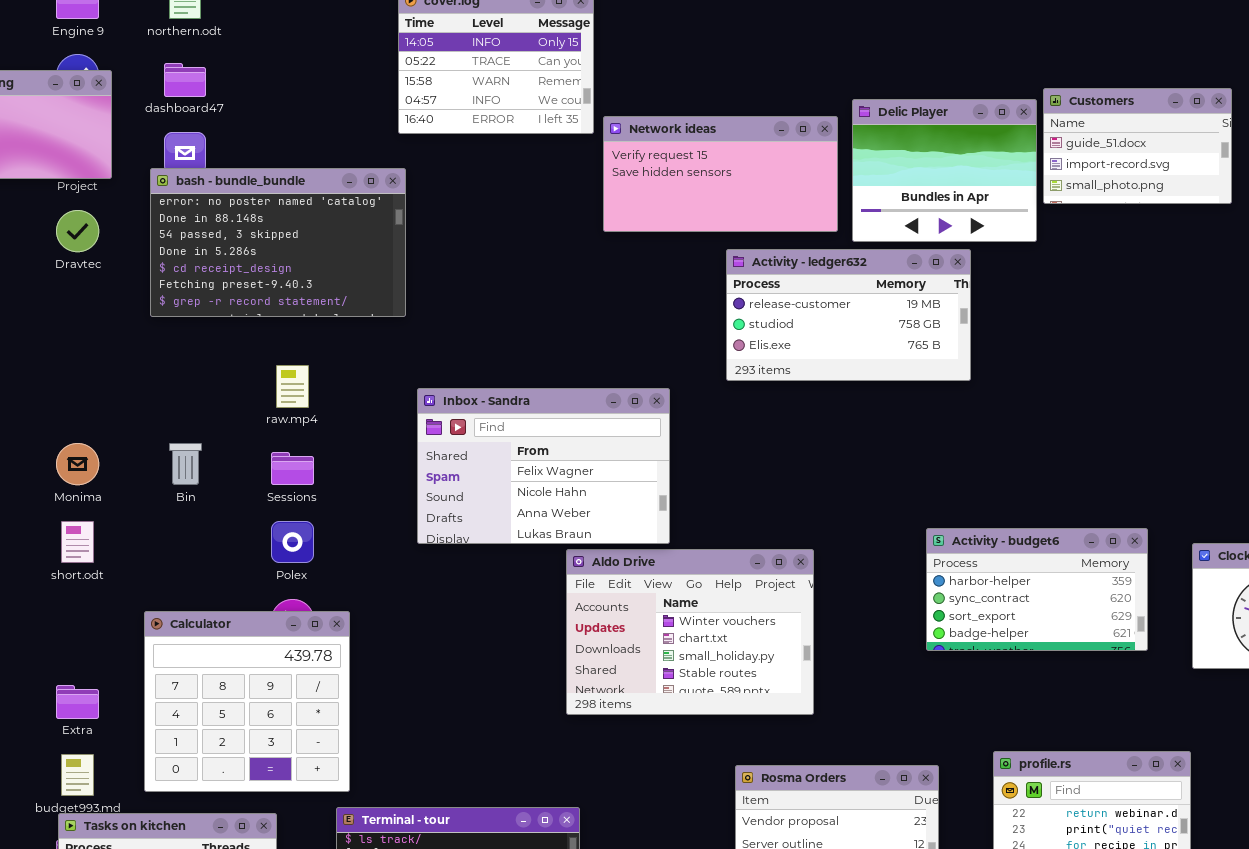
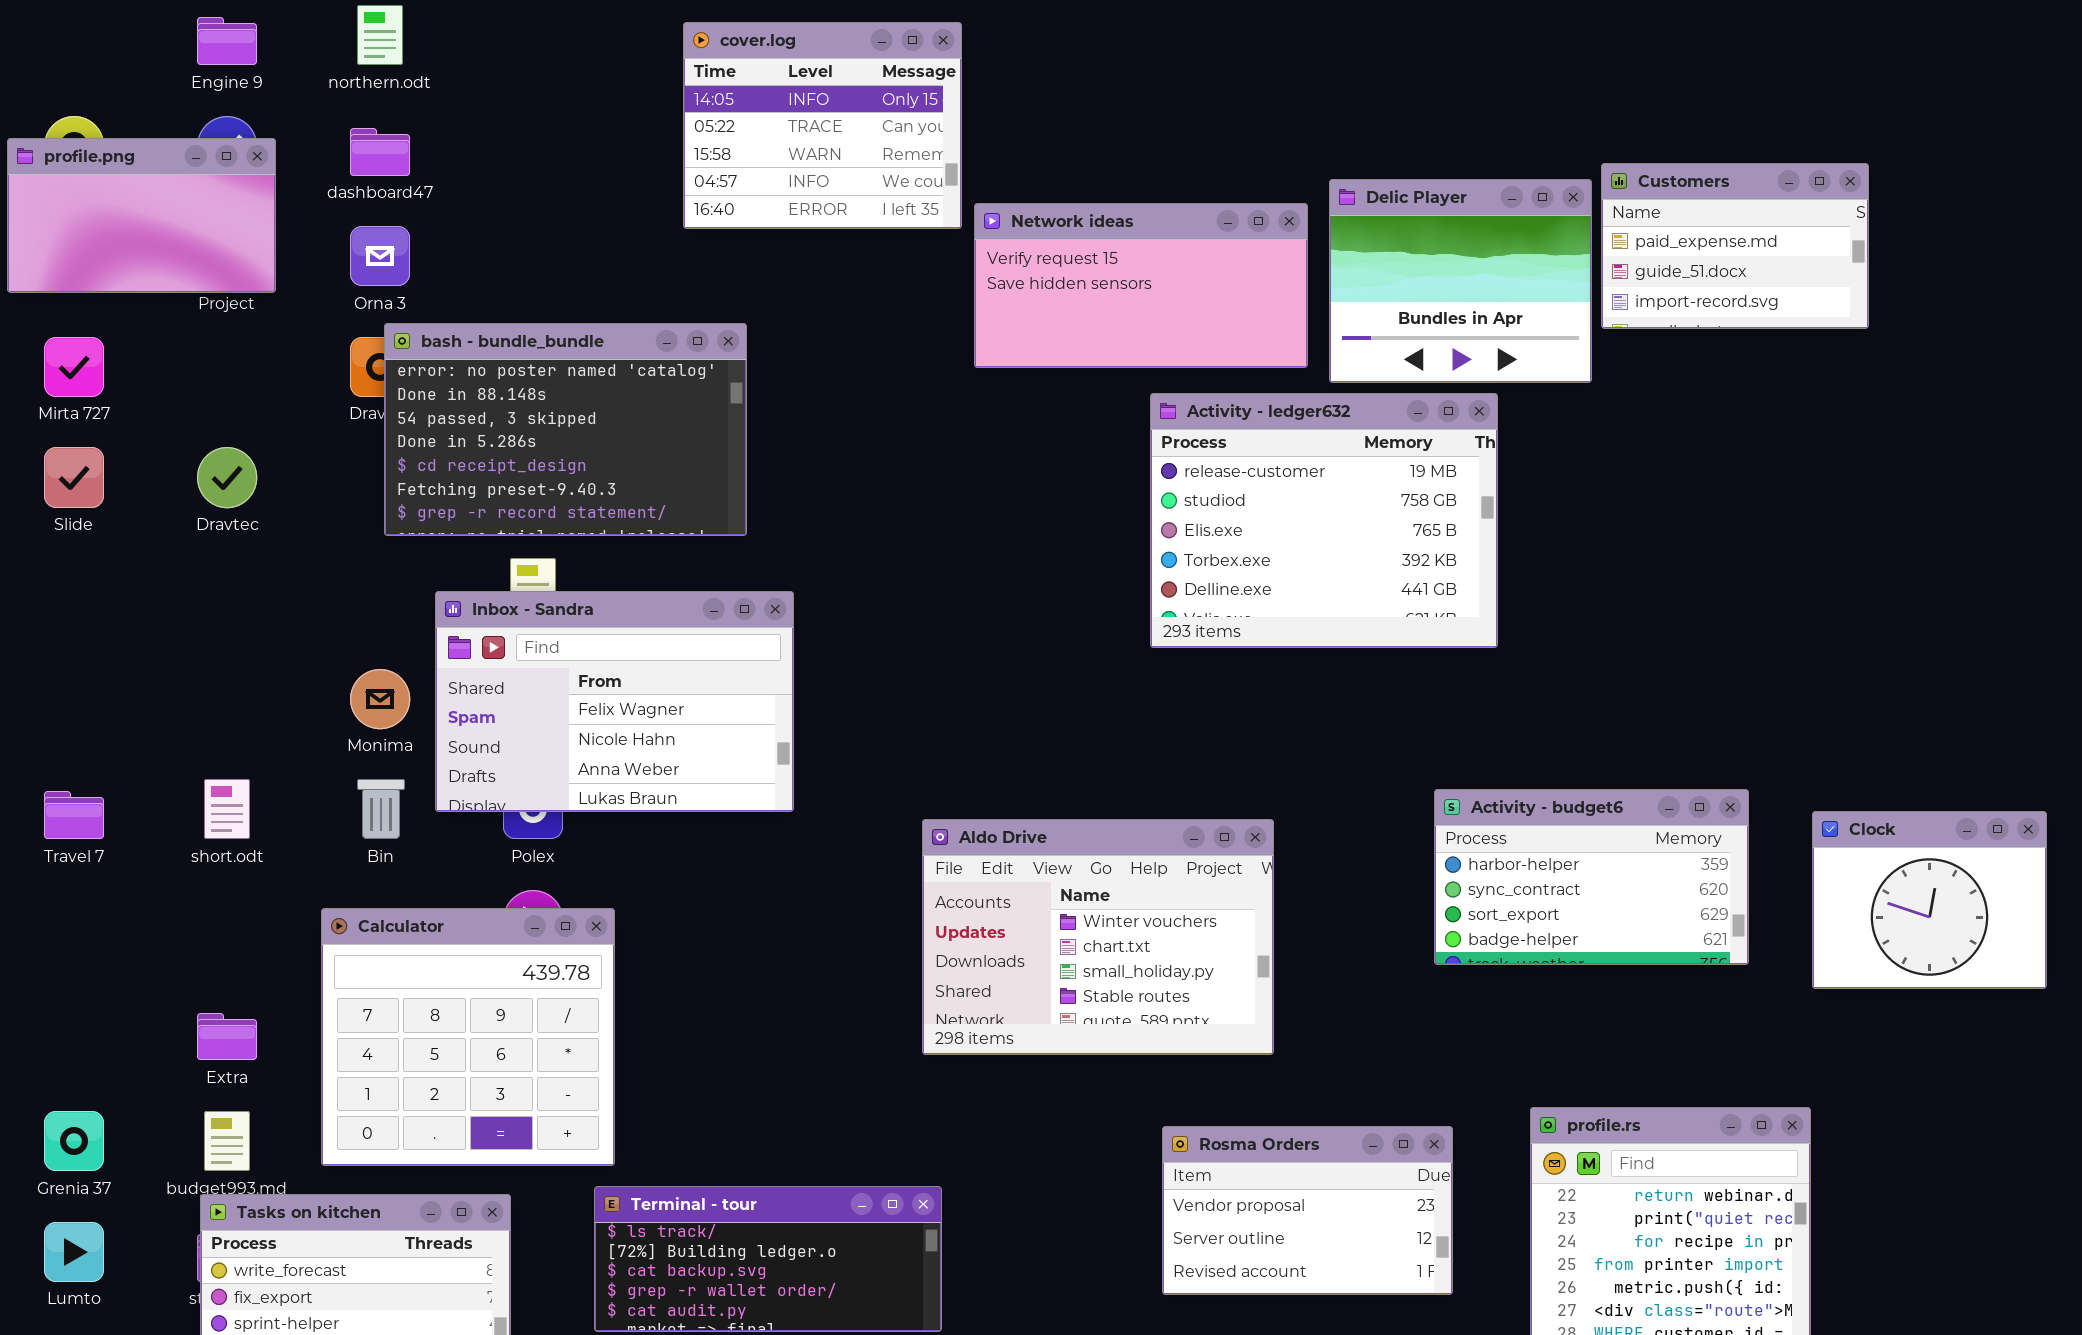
Customers: [1043,88,1232,204] -> [1601,163,1869,329], scrolled up 1 row
bash - bundle_bundle: [150,168,406,317] -> [384,323,747,536], moved
Dravtec: [56,210,99,252] -> [197,447,257,508], moved
Activity - ledger632: [726,249,971,381] -> [1150,393,1498,648], resized
Inbox - Sandra: [417,388,670,544] -> [435,591,794,812], moved
Monima: [56,443,99,485] -> [350,669,410,729], moved
Bin: [169,443,202,485] -> [357,779,405,839], moved

